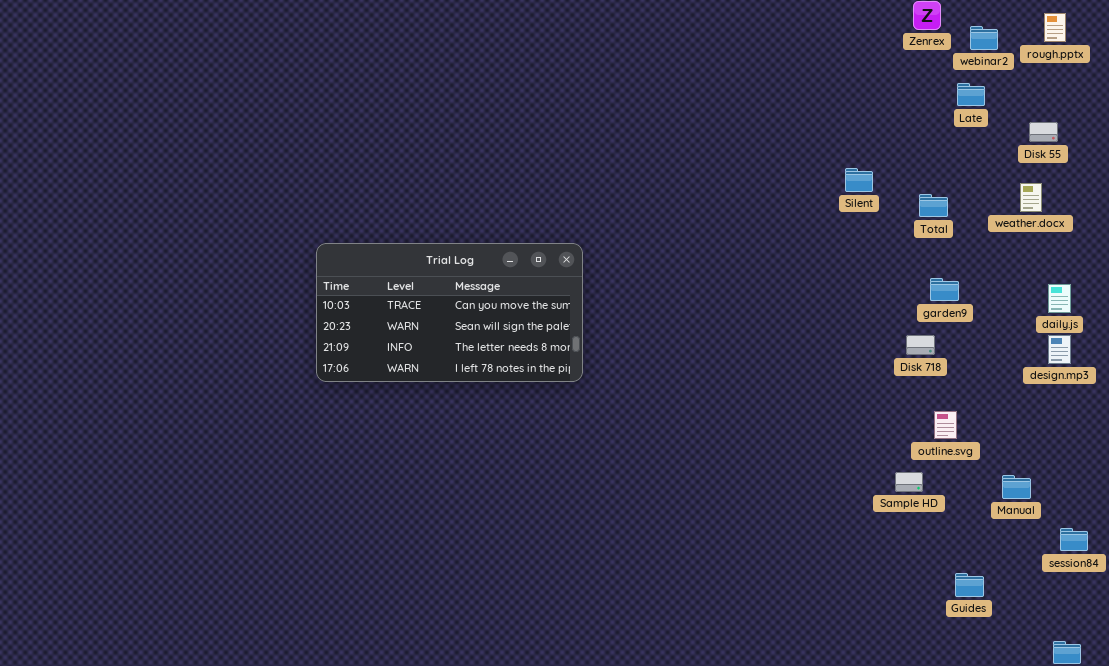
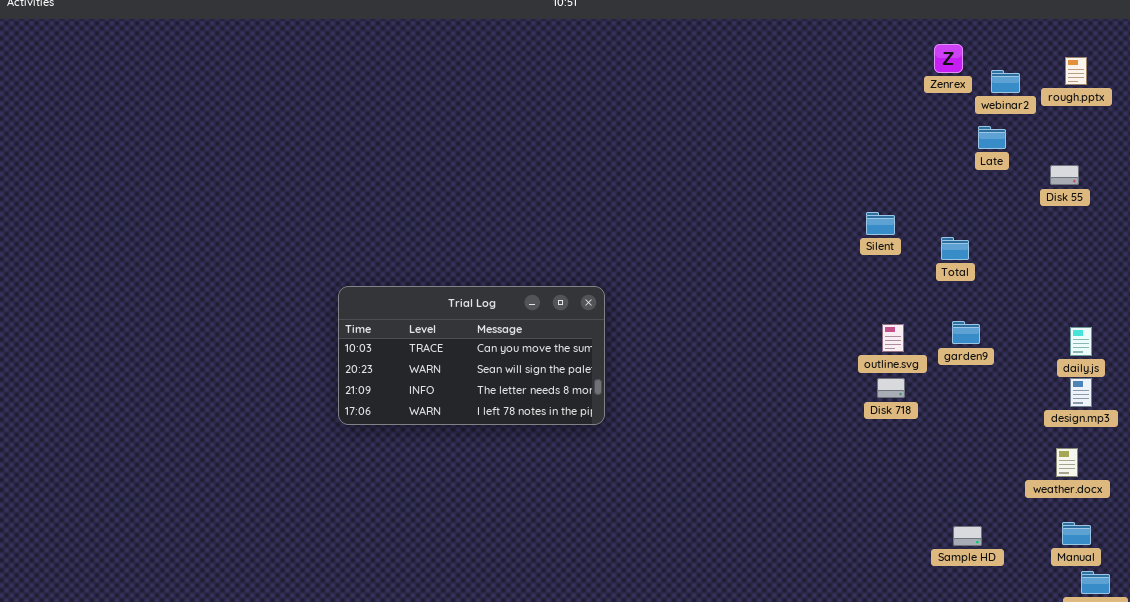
weather.docx: [1020,183,1042,212] -> [1056,448,1078,477], moved
Disk 718: [906,335,935,355] -> [877,378,905,398], moved
outline.svg: [934,411,957,439] -> [882,324,904,352], moved
Sample HD: [895,472,923,492] -> [953,526,982,546], moved
Manual: [1002,475,1031,499] -> [1062,522,1091,545], moved

